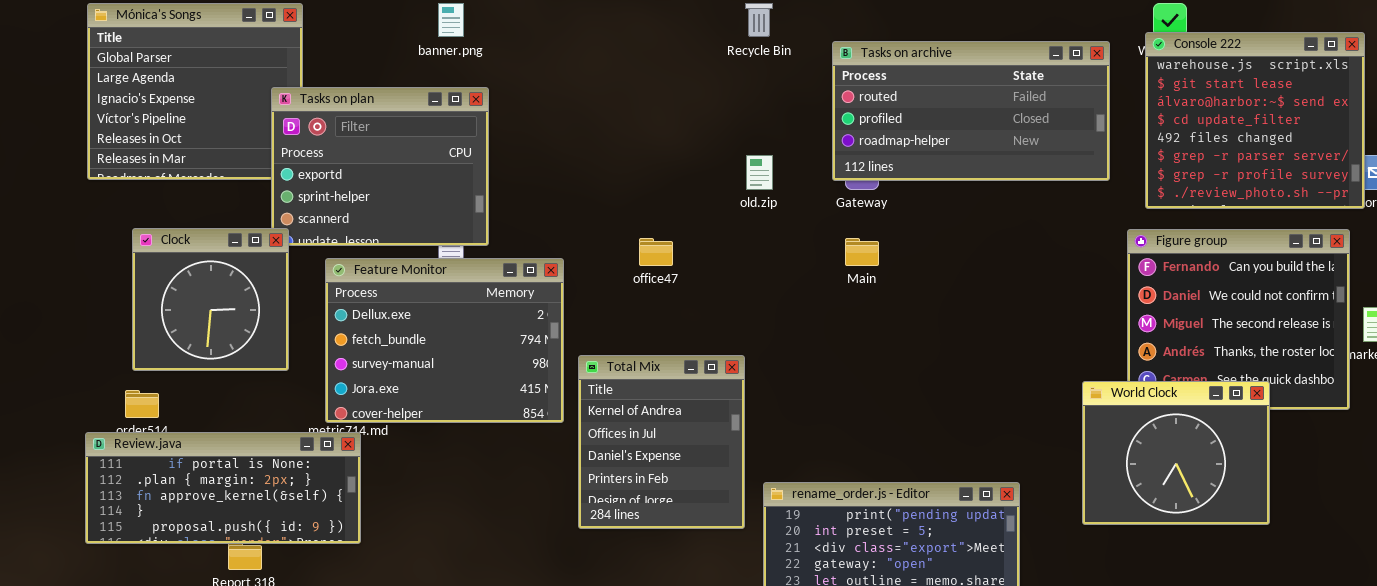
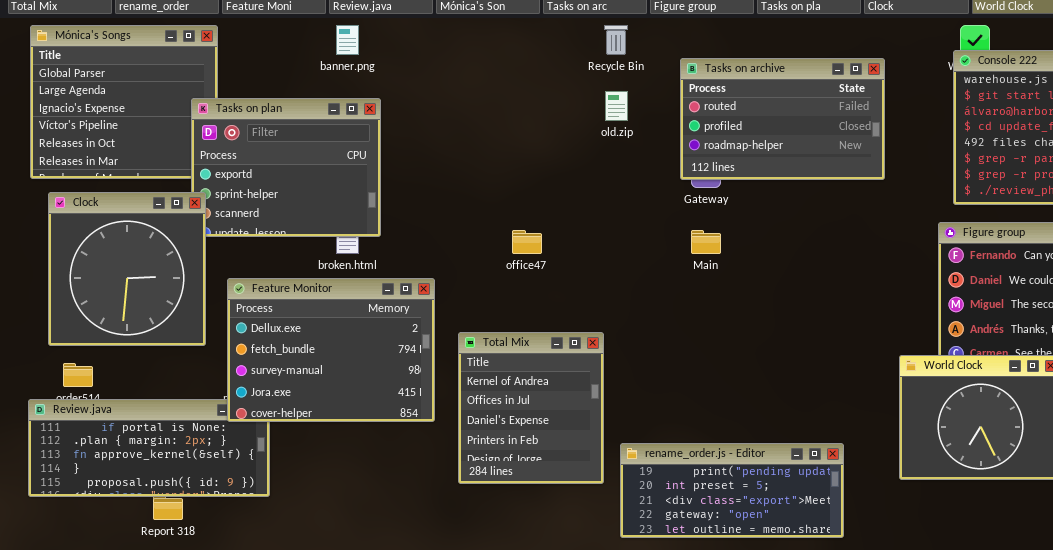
Tasks on archive: [832,41,1110,181] -> [680,58,885,180], resized
old.zip: [746,155,773,190] -> [605,91,628,121], moved
Clock: [132,228,289,371] -> [48,192,206,346], resized
Feature Monitor: [325,258,564,423] -> [227,278,435,422], moved

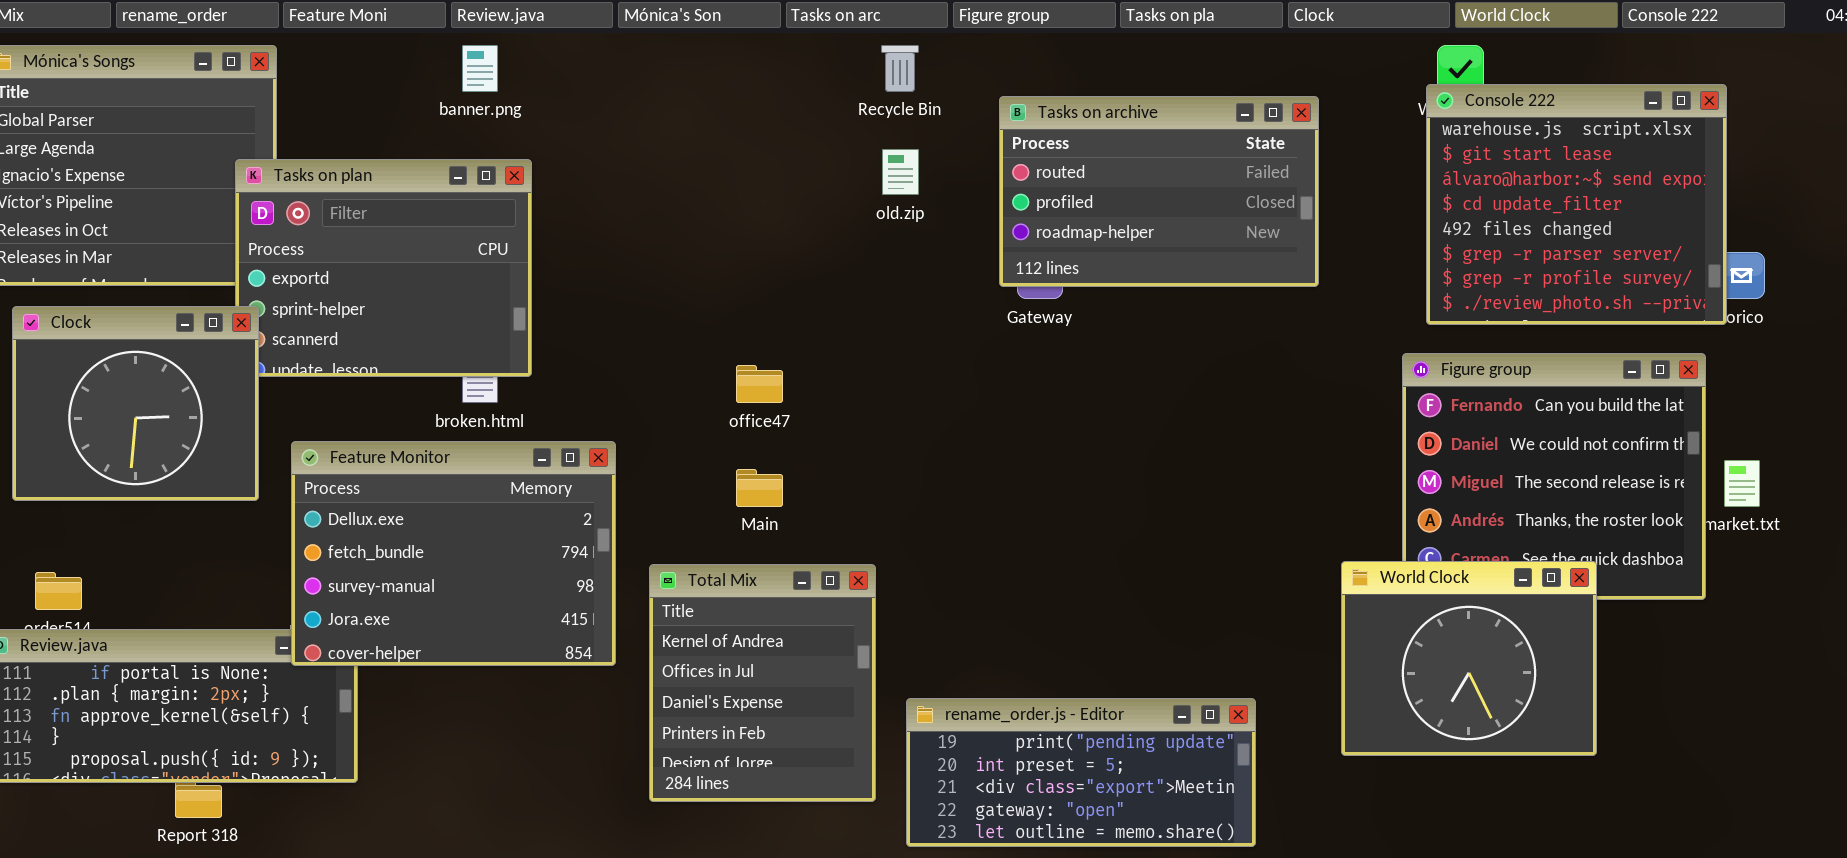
Clock: [48,192,206,346] -> [12,306,259,501], resized
Main: [691,230,721,254] -> [736,469,783,507], moved
Total Mix: [458,332,604,484] -> [649,564,876,802], moved

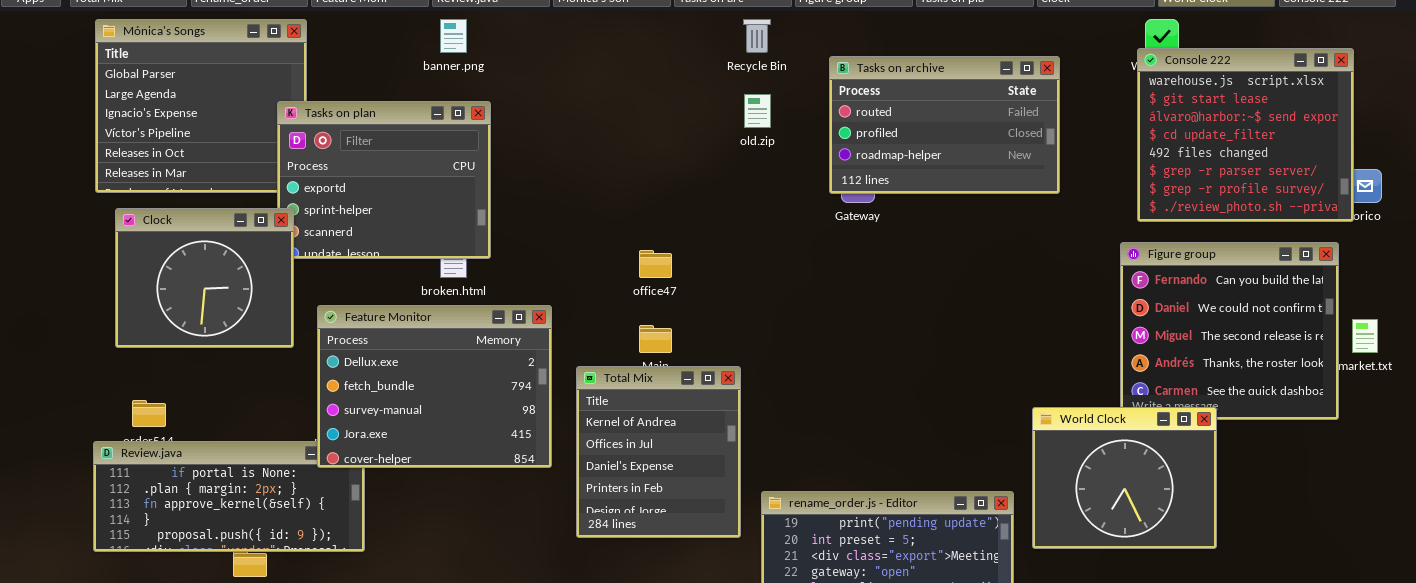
World Clock: [1341,561,1597,756] -> [1032,407,1217,549], moved
Total Mix: [649,564,876,802] -> [576,366,741,538], moved

